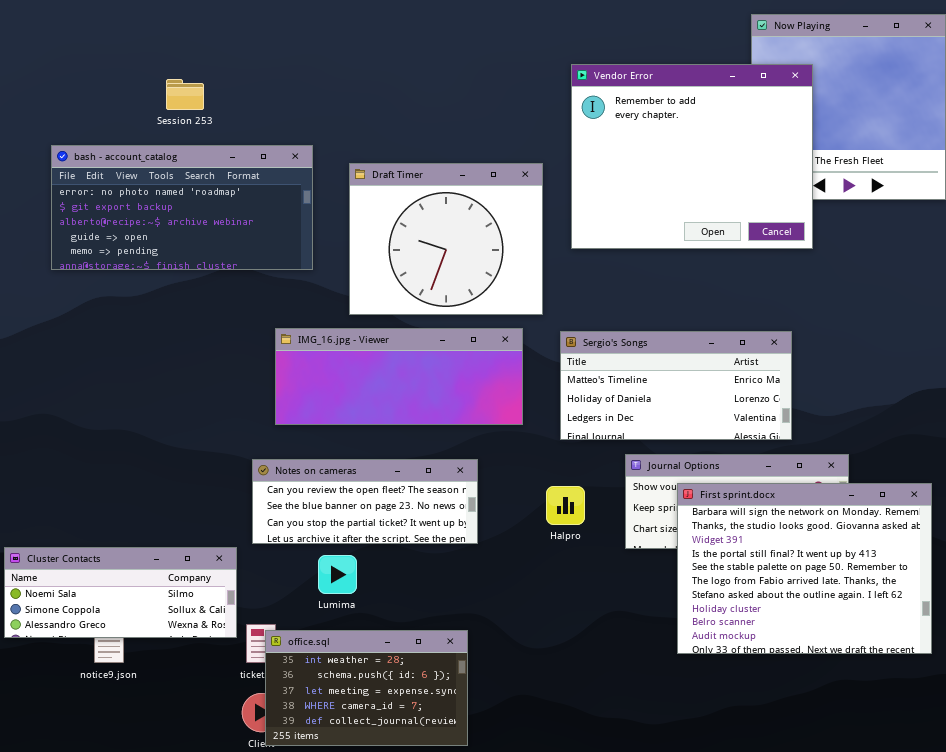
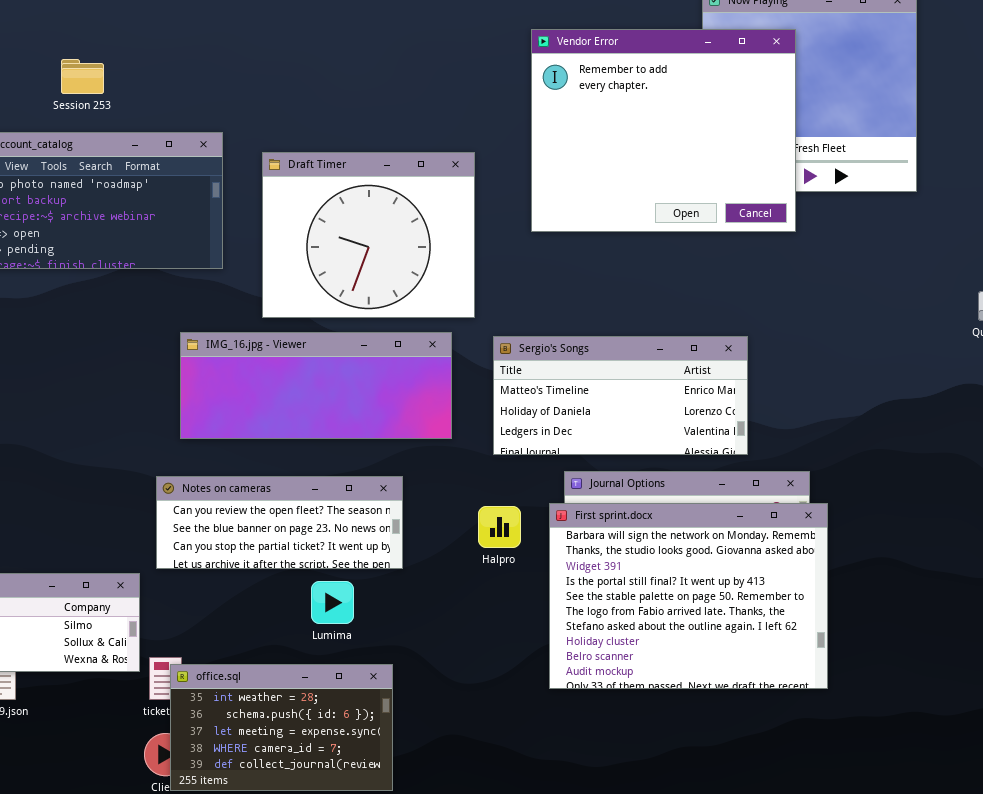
Vendor Error: [571,64,813,249] -> [531,29,796,232], moved
First sprint.docx: [677,483,932,654] -> [549,503,828,689], moved
Lumima: [318,555,357,594] -> [311,581,354,624], moved

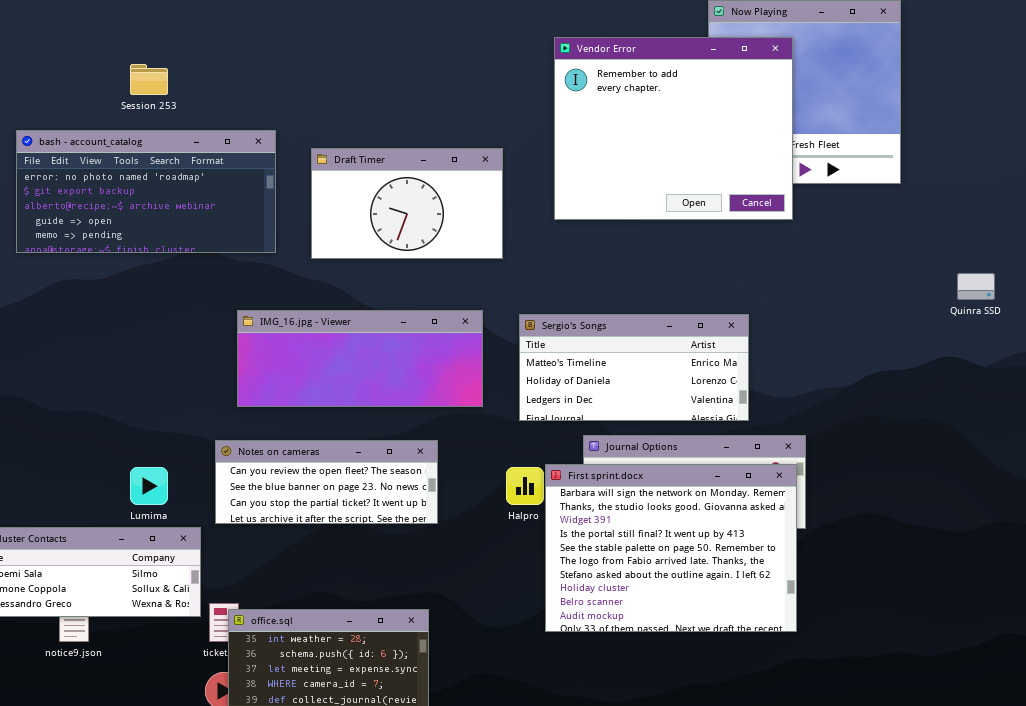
Draft Timer: [262,152,475,318] -> [311,148,503,259], resized
First sprint.docx: [549,503,828,689] -> [545,464,797,632], moved
Lumima: [311,581,354,624] -> [130,467,168,505], moved

